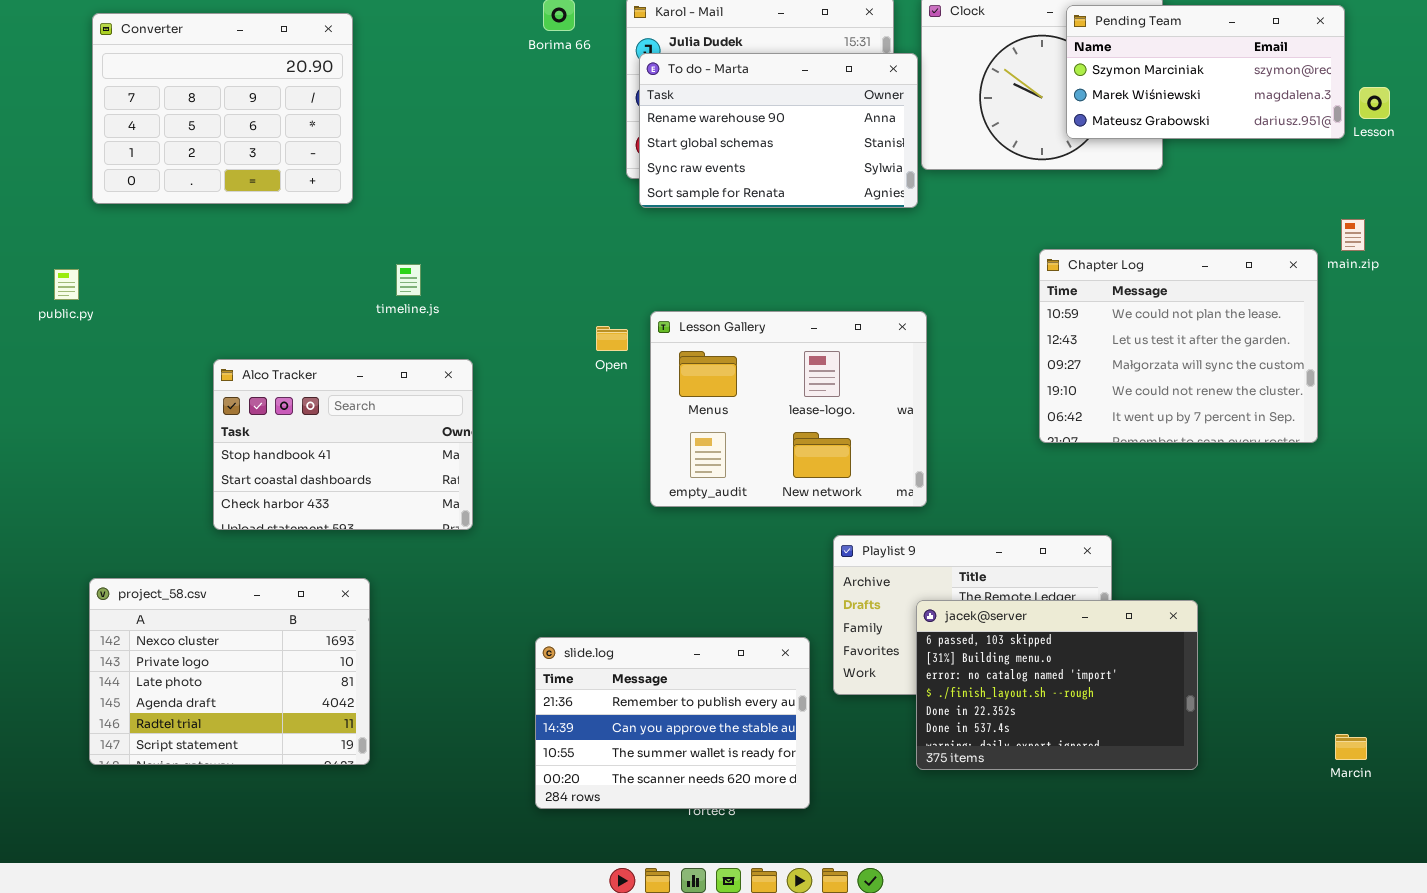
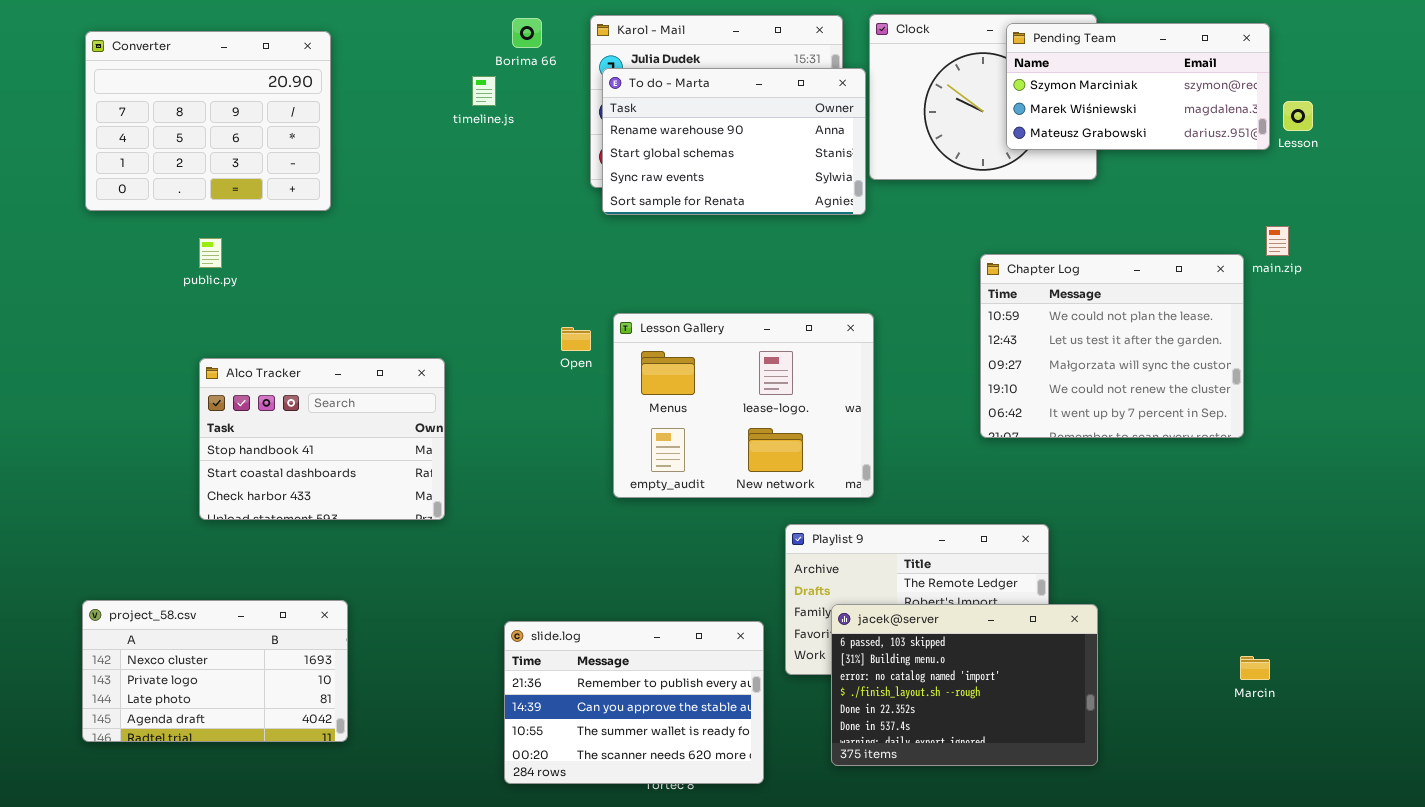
timeline.js: [396,264,421,296] -> [472,76,496,106], moved
public.py: [54,269,79,300] -> [199,238,222,268], moved
project_58.csv: [89,578,370,765] -> [82,600,348,742], resized
jacek@server: [916,600,1198,770] -> [831,604,1098,766], moved
Marcin: [1335,734,1367,760] -> [1240,656,1270,680], moved

